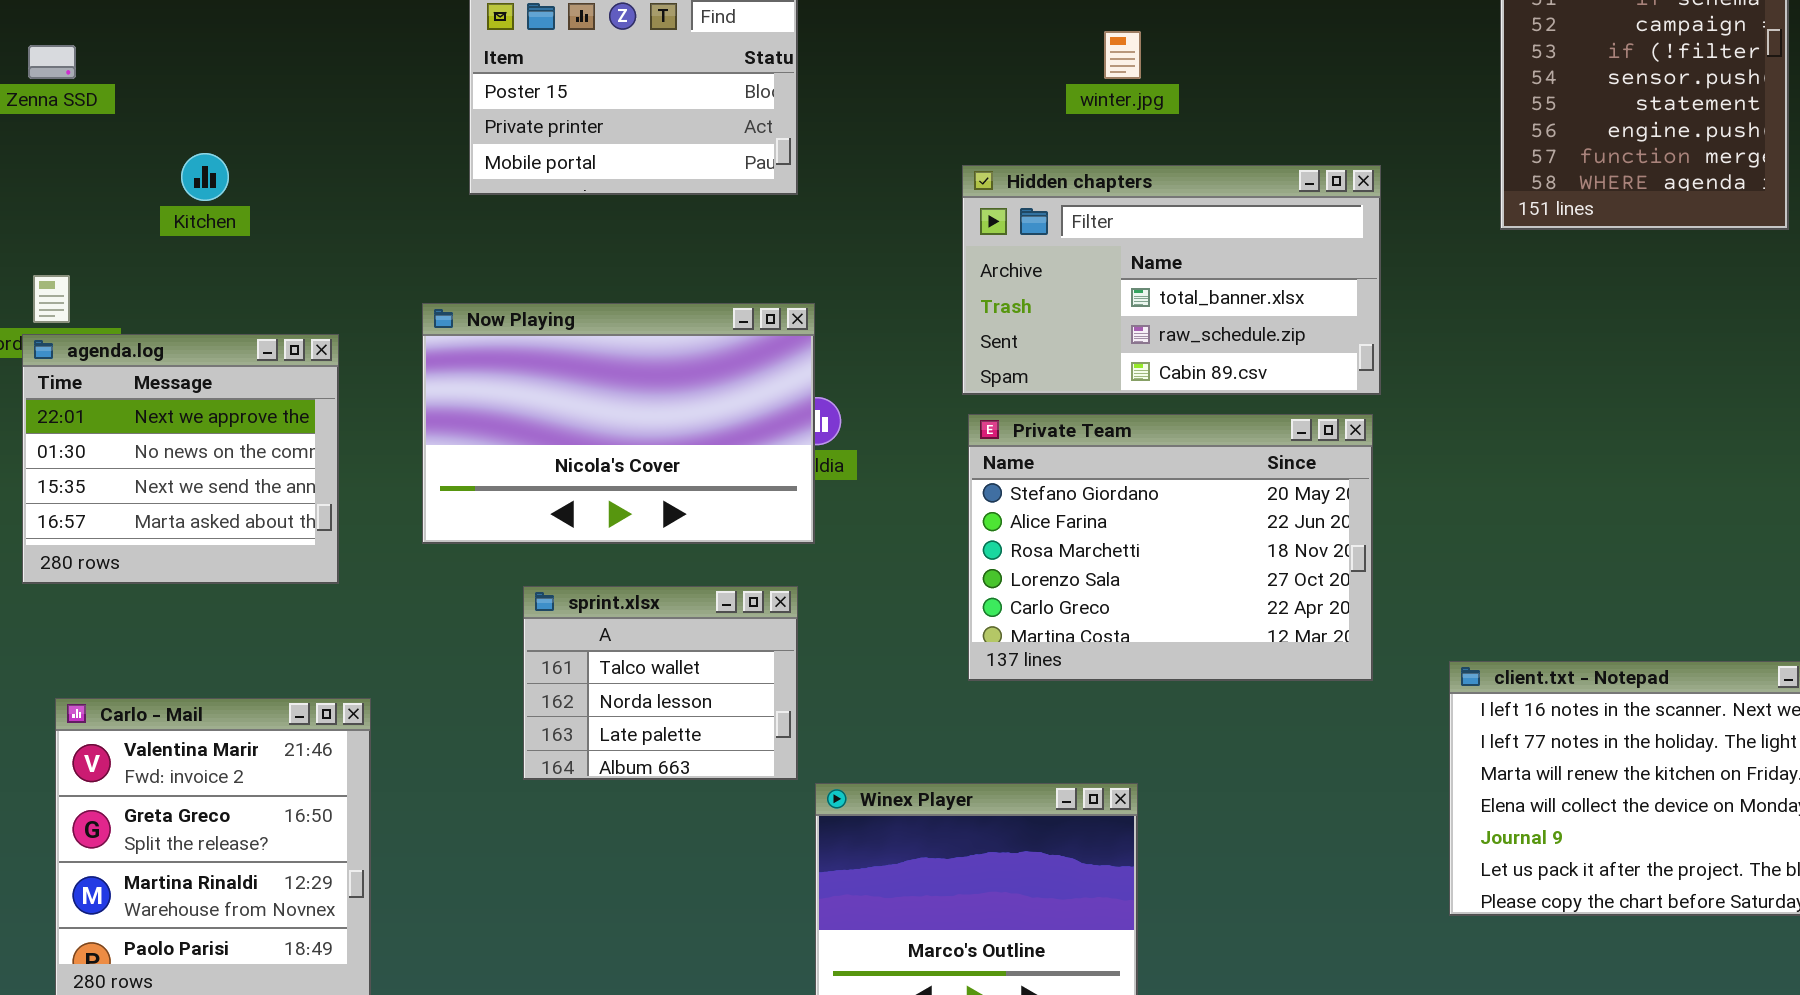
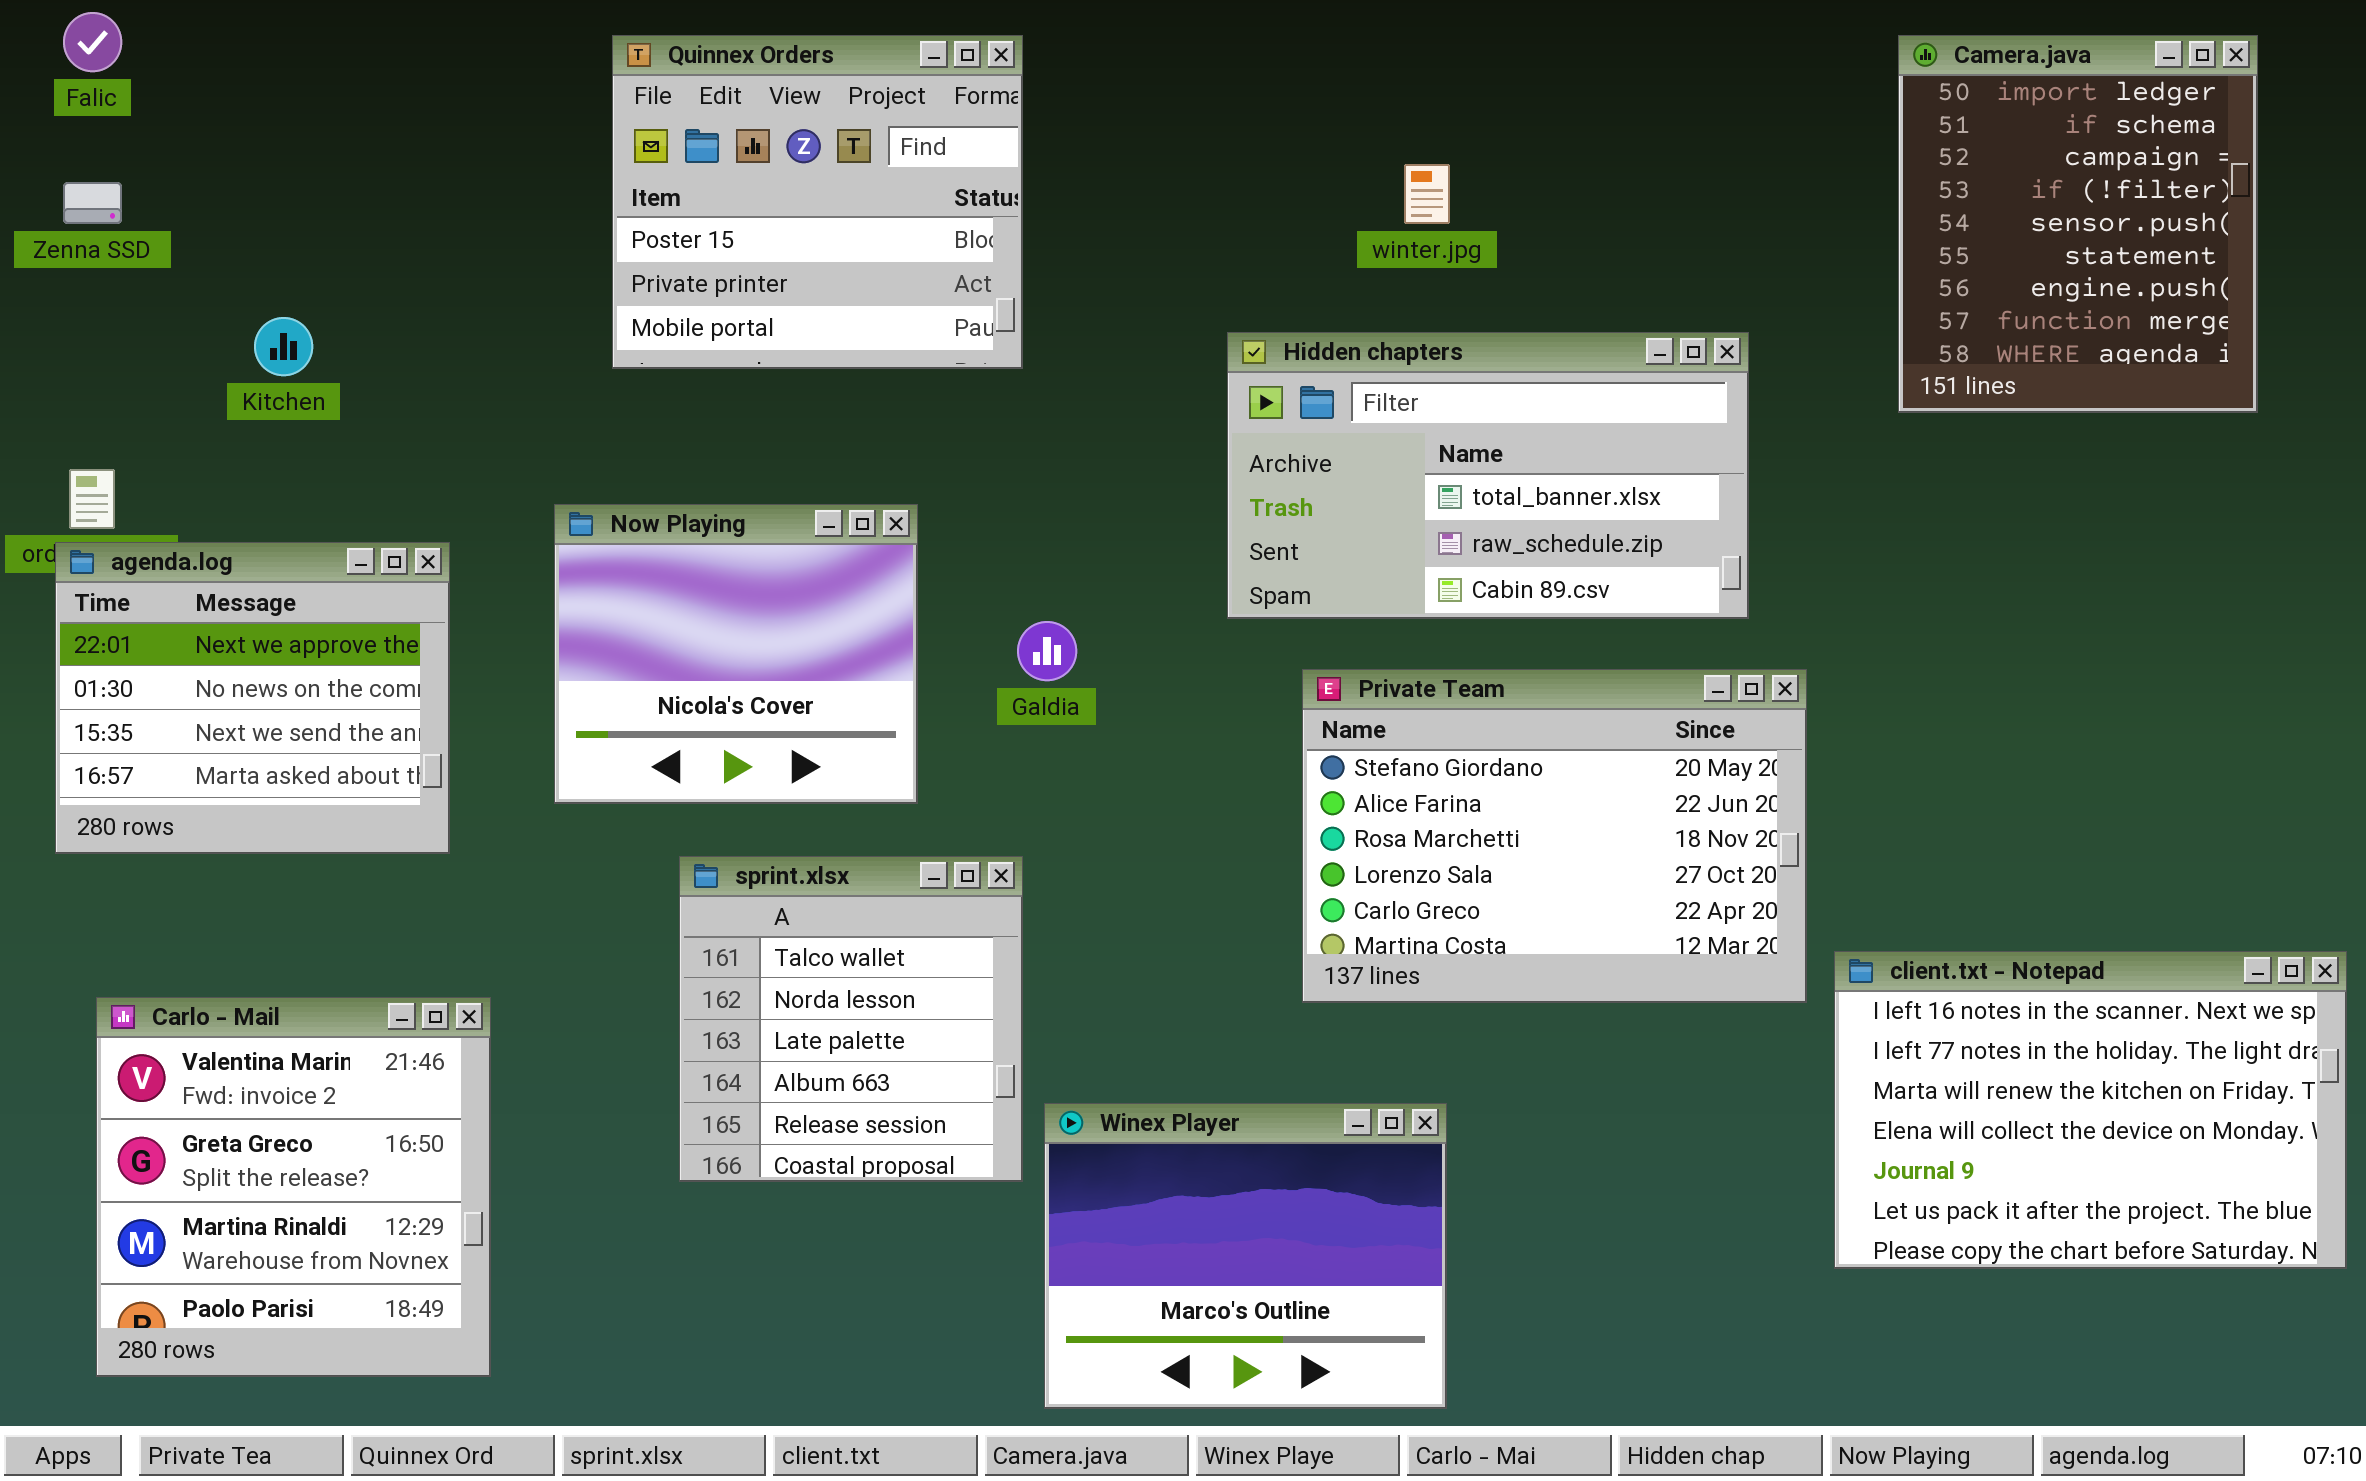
Now Playing: [422,303,815,544] -> [554,504,918,804], resized
Private Team: [968,414,1373,681] -> [1302,669,1807,1003], moved
sprint.xlsx: [523,586,798,780] -> [679,856,1023,1182], resized

